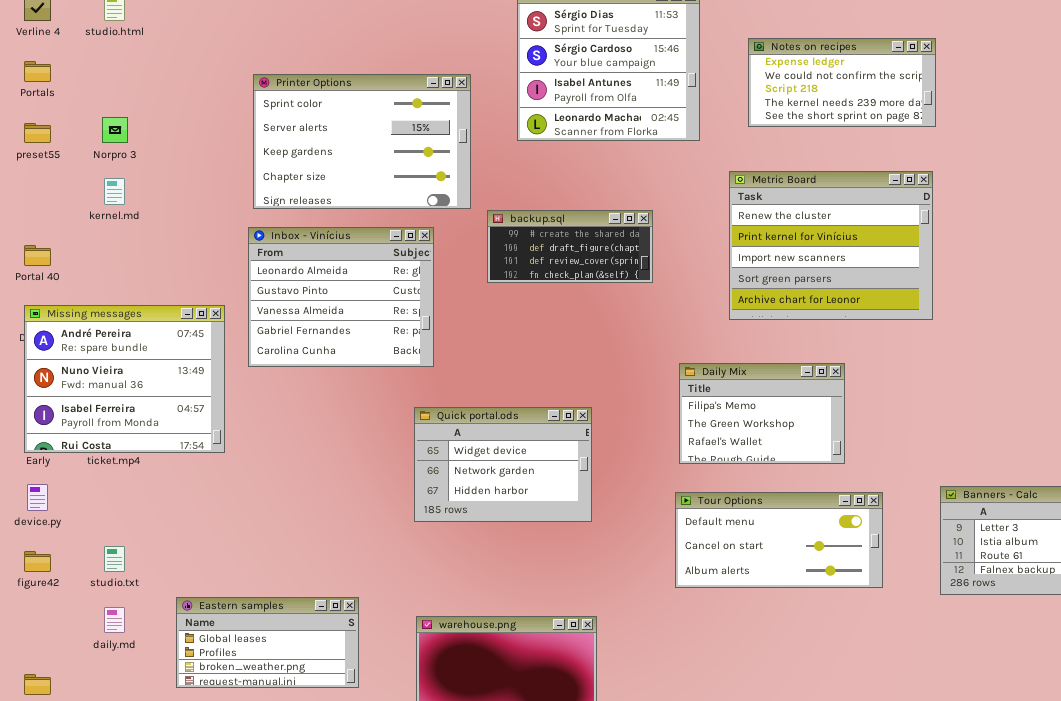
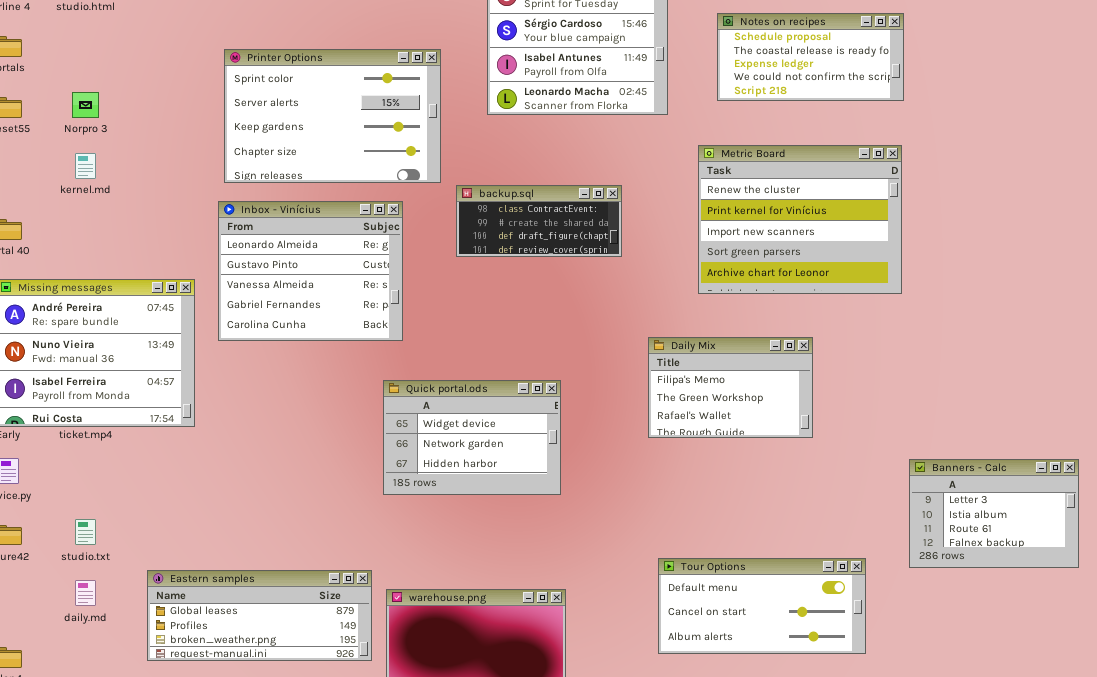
Notes on recipes: [748,38,936,127] -> [717,13,904,101], scrolled up 2 rows
backup.sql: [487,210,653,283] -> [456,185,622,257], scrolled up 1 row
Tour Options: [675,492,883,588] -> [658,558,866,654], moved
Eastern samples: [176,597,359,688] -> [147,570,372,661], resized

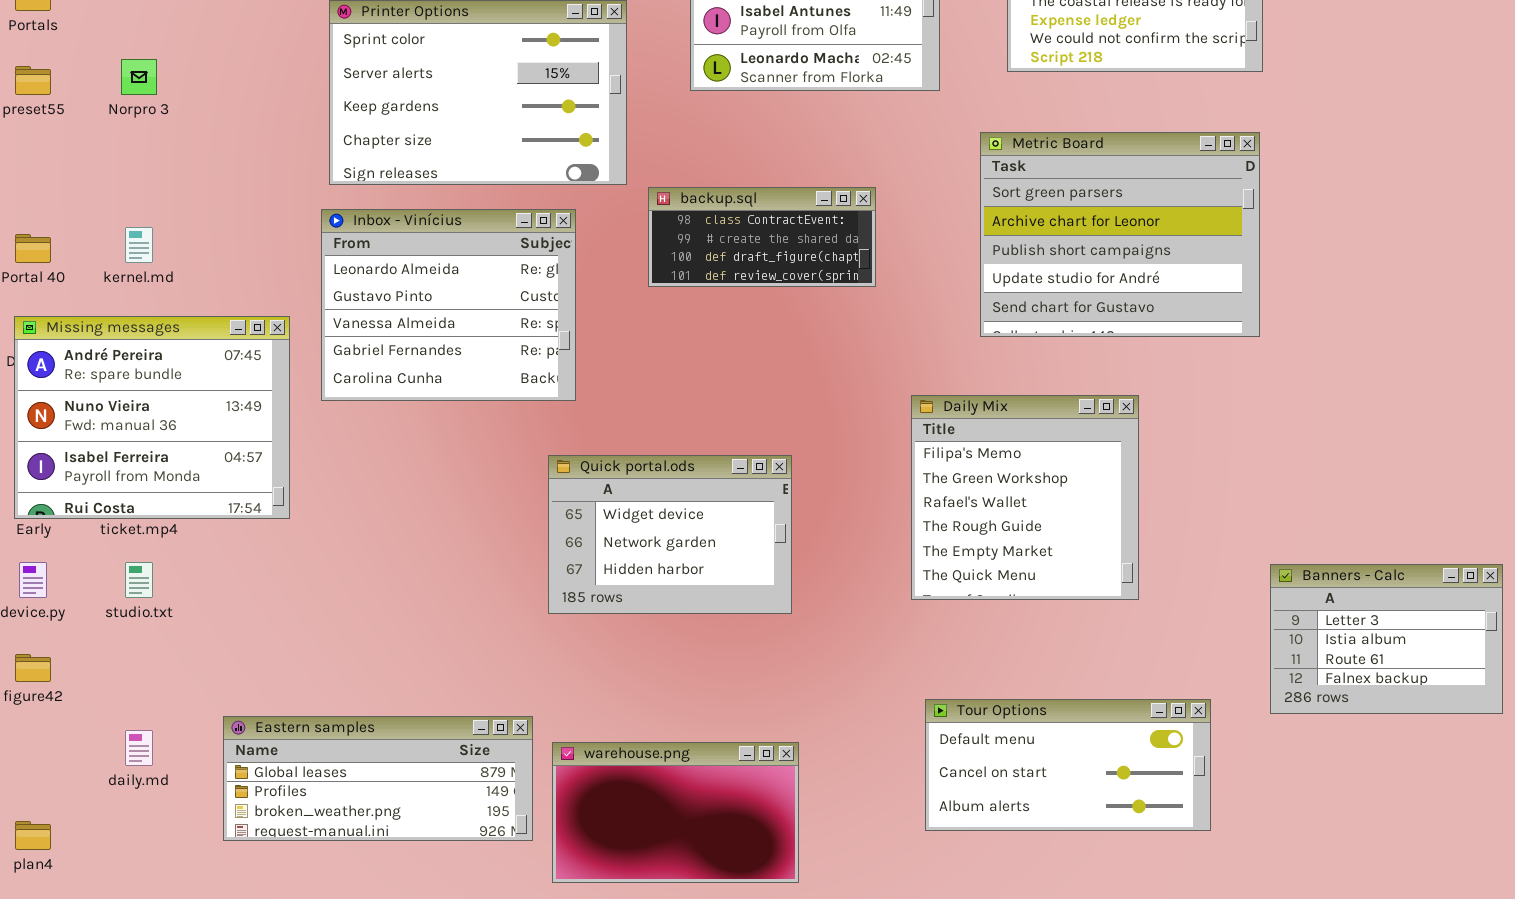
Metric Board: [698,145,902,294] -> [980,132,1260,337], scrolled down 3 rows
kernel.md: [75,153,96,179] -> [125,227,153,263], moved
Daily Mix: [648,337,813,438] -> [911,395,1139,600], resized
studio.txt: [75,519,96,545] -> [125,562,153,598], moved

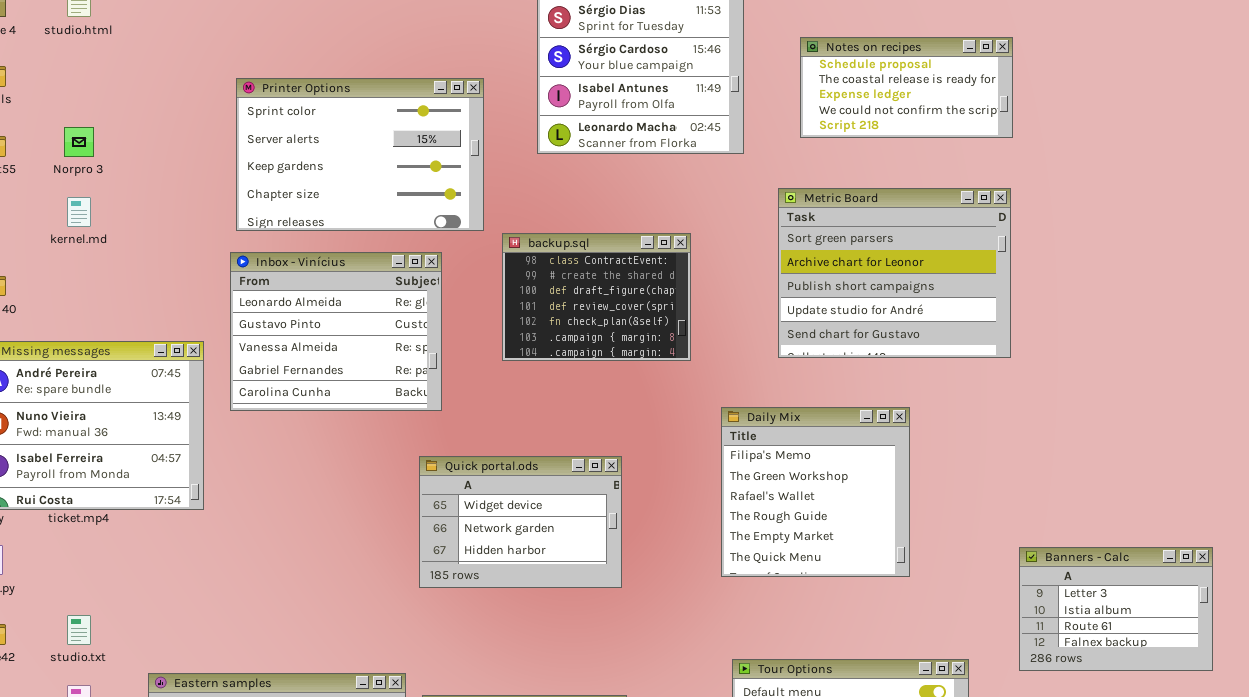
backup.sql: [648,187,876,287] -> [502,233,691,361], resized
kernel.md: [125,227,153,263] -> [67,197,91,227], moved
studio.txt: [125,562,153,598] -> [67,615,91,645], moved

